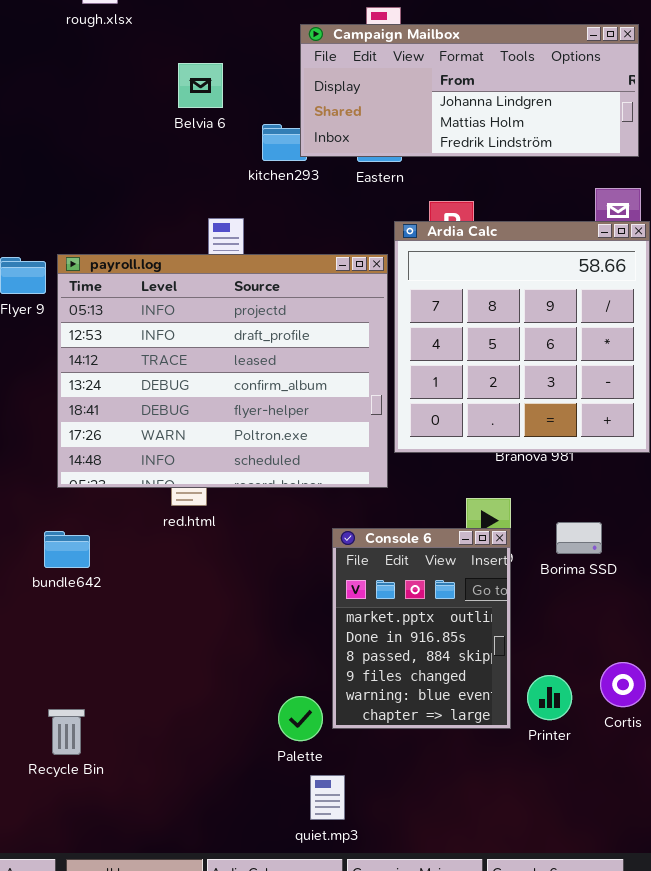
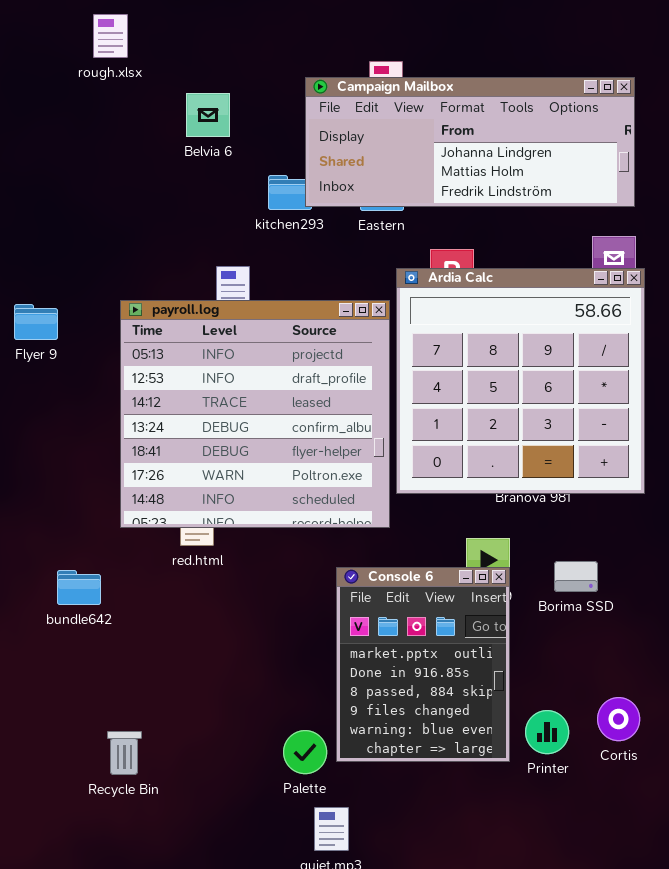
Belvia 6: [178,63,223,108] -> [186,93,230,137], moved
payroll.log: [57,254,388,488] -> [120,300,390,528], resized
Recycle Bin: [48,709,85,755] -> [107,731,142,775], moved

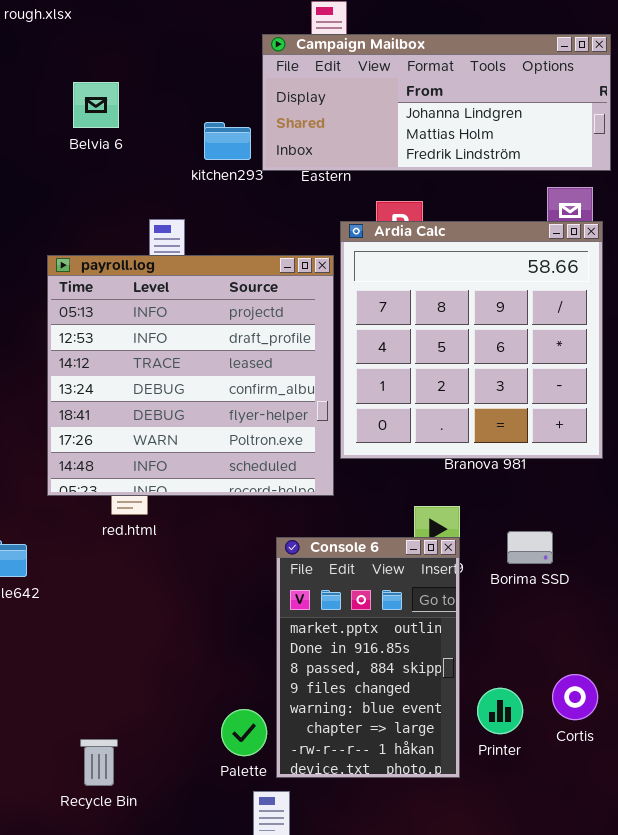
Campaign Mailbox: [305,77,635,207] -> [262,34,611,171], moved
Belvia 6: [186,93,230,137] -> [73,82,119,128], moved
Console 6: [336,567,510,762] -> [276,537,460,778], resized
Recycle Bin: [107,731,142,775] -> [80,739,118,786], moved

